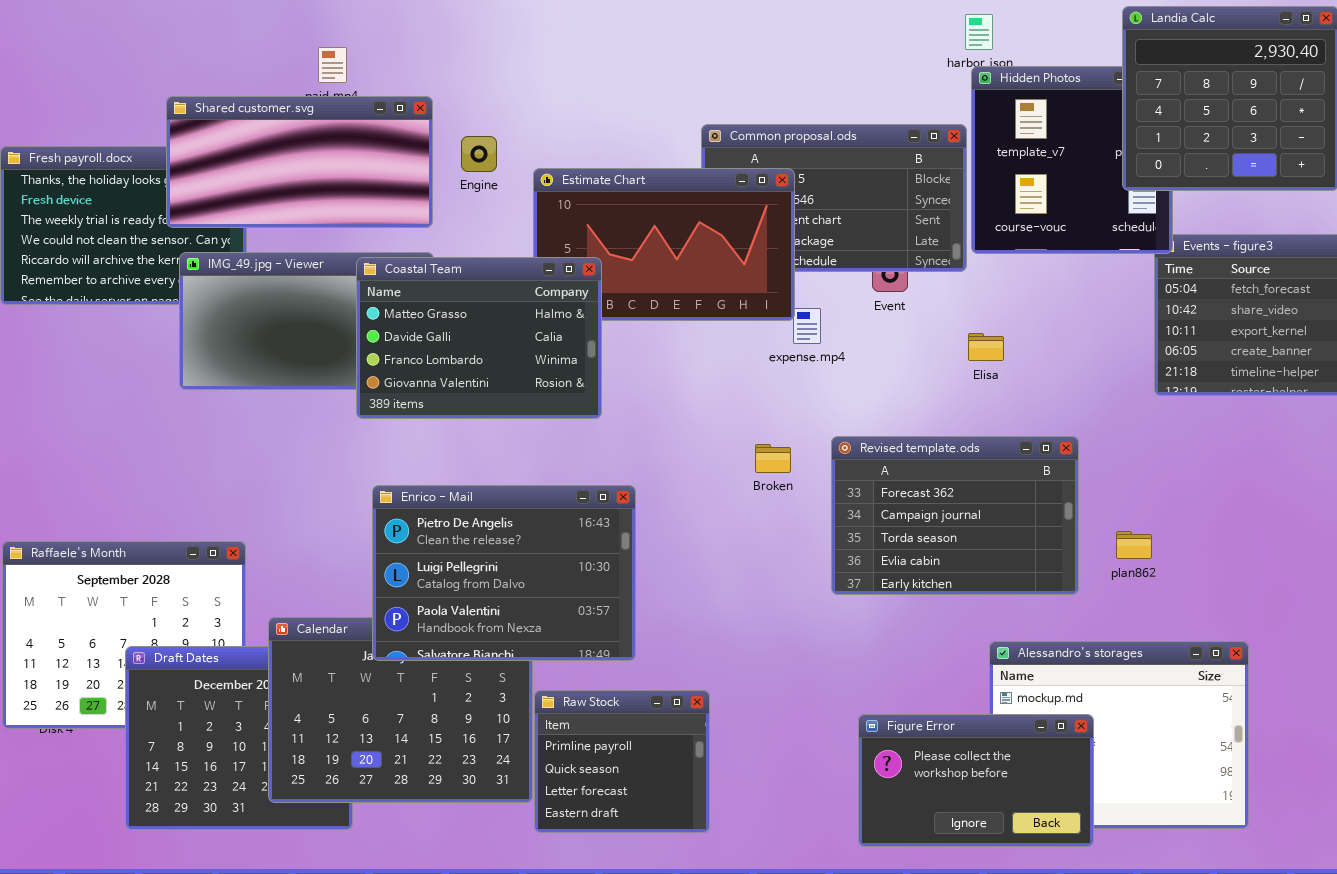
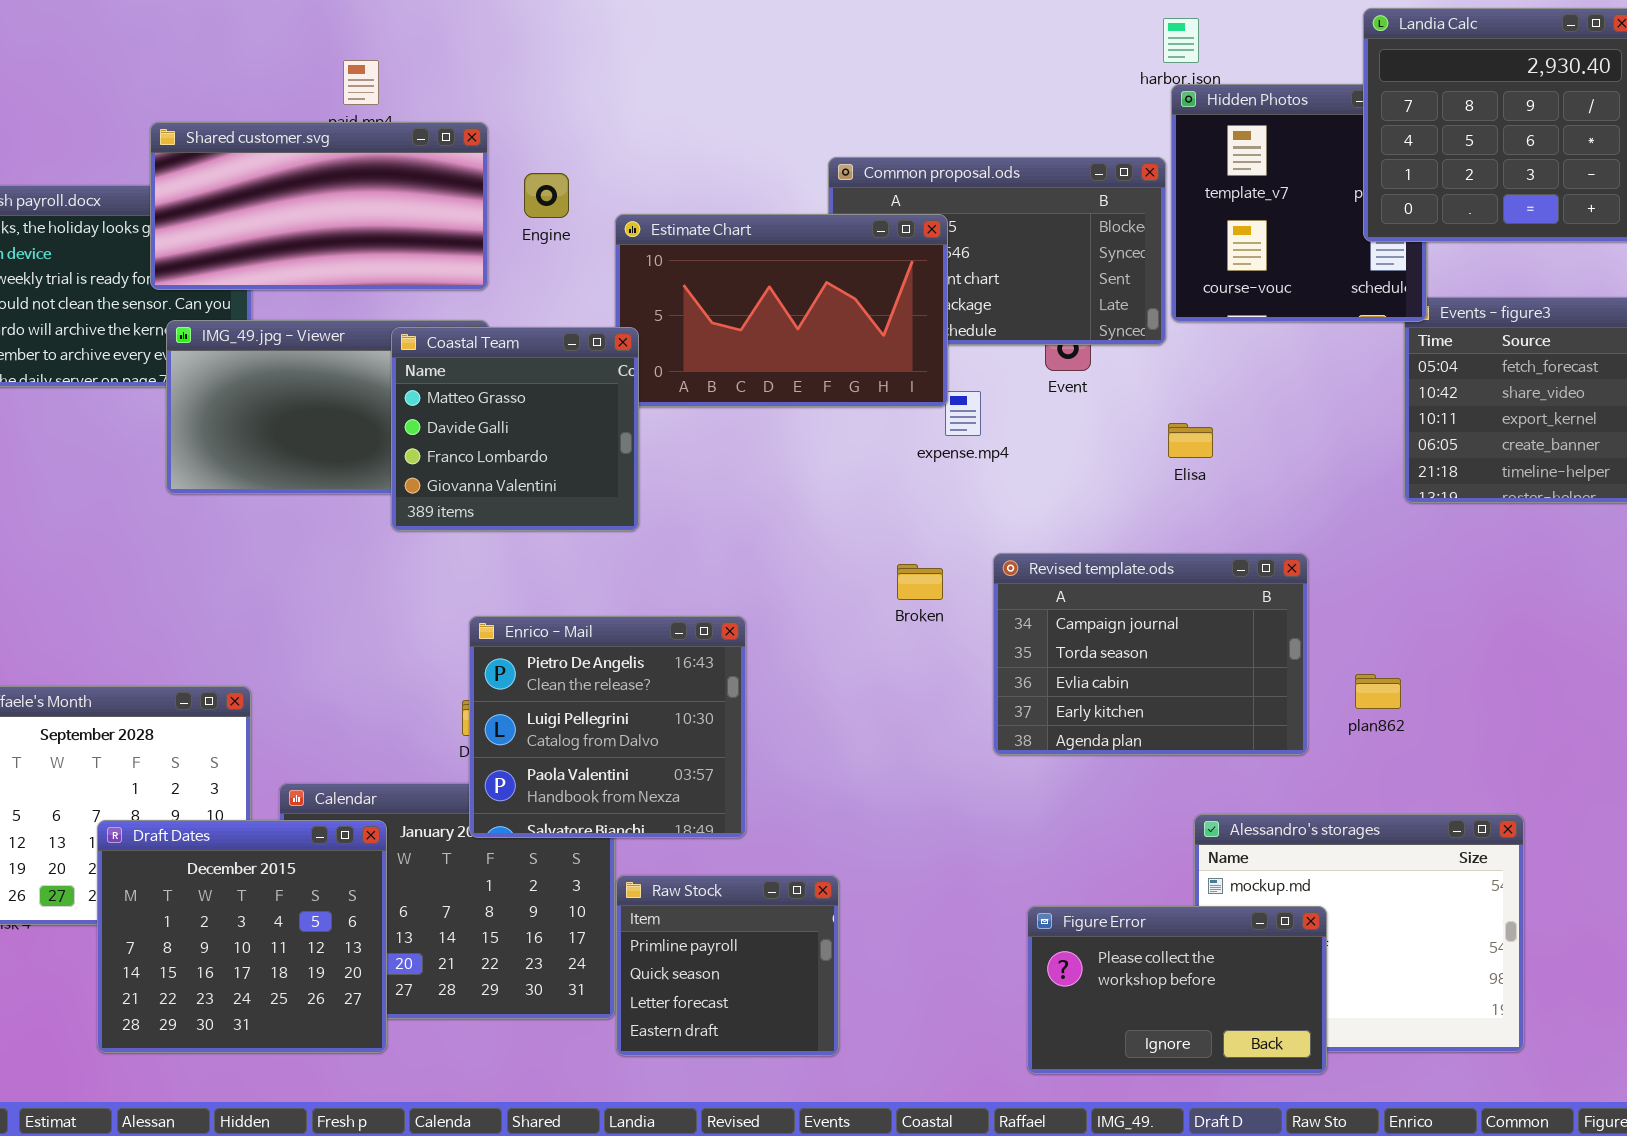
Coastal Team: [356,257,602,419] -> [391,327,639,531], resized
Revised template.ods: [831,436,1079,595] -> [993,553,1308,755], scrolled down 1 row
Enrico - Mail: [372,485,636,661] -> [469,616,746,838], resized
Draft Dates: [125,646,353,830] -> [97,820,387,1053], raised

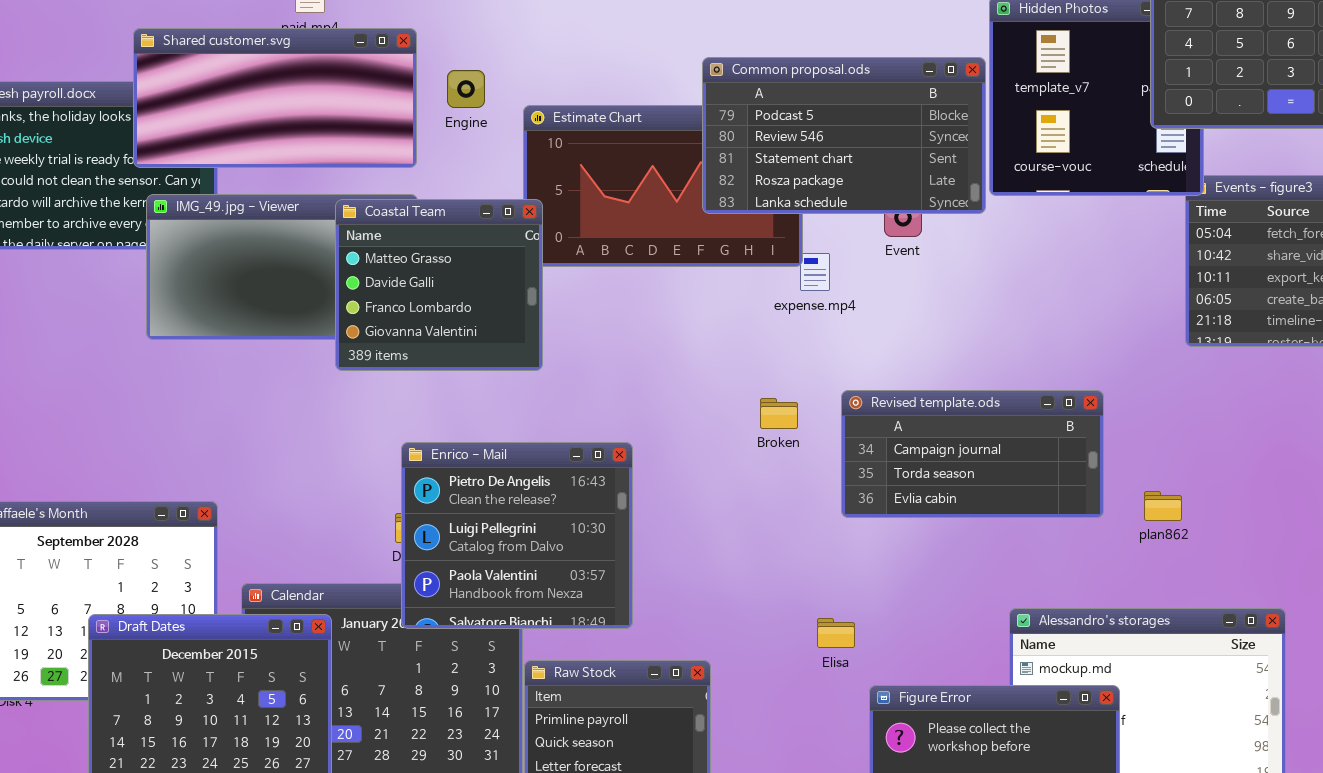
Common proposal.ods: [828,157,1166,345] -> [702,57,986,214], raised
Elisa: [1168,423,1213,458] -> [817,618,855,648], moved
Revised template.ods: [993,553,1308,755] -> [841,390,1104,518], resized

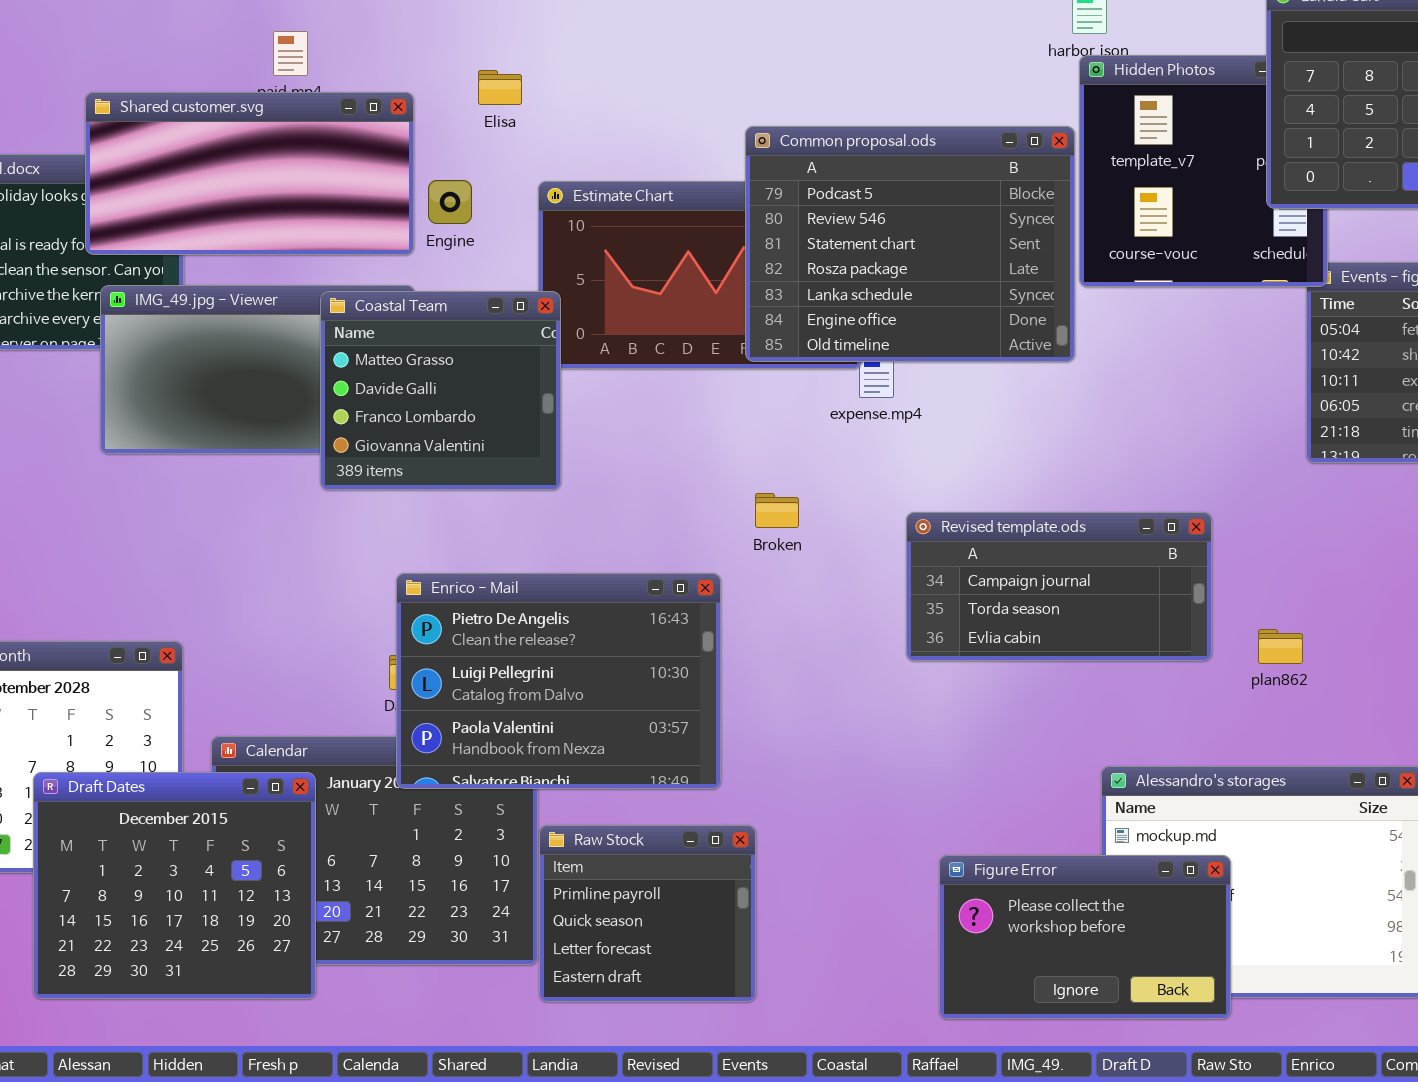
Common proposal.ods: [702,57,986,214] -> [745,126,1075,362], resized
Engine: [447,70,485,108] -> [428,180,472,224], moved
Broken: [760,398,798,429] -> [755,493,799,528], moved
Enrico - Mail: [401,442,633,629] -> [396,573,721,789], resized
Elisa: [817,618,855,648] -> [478,70,522,105], moved

